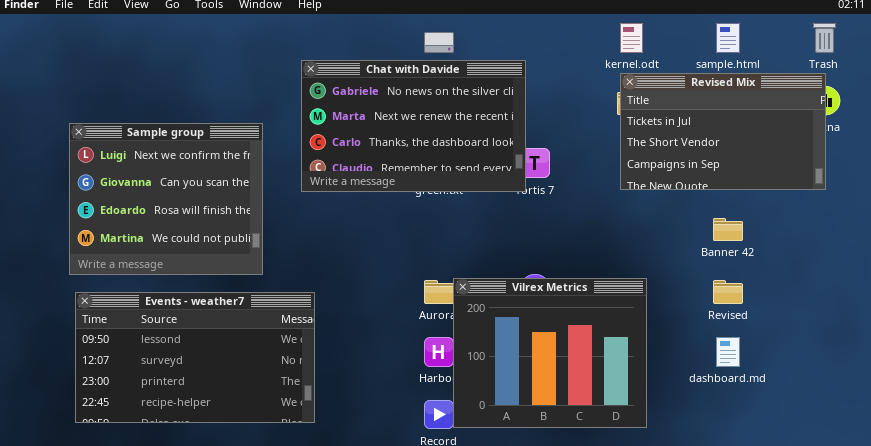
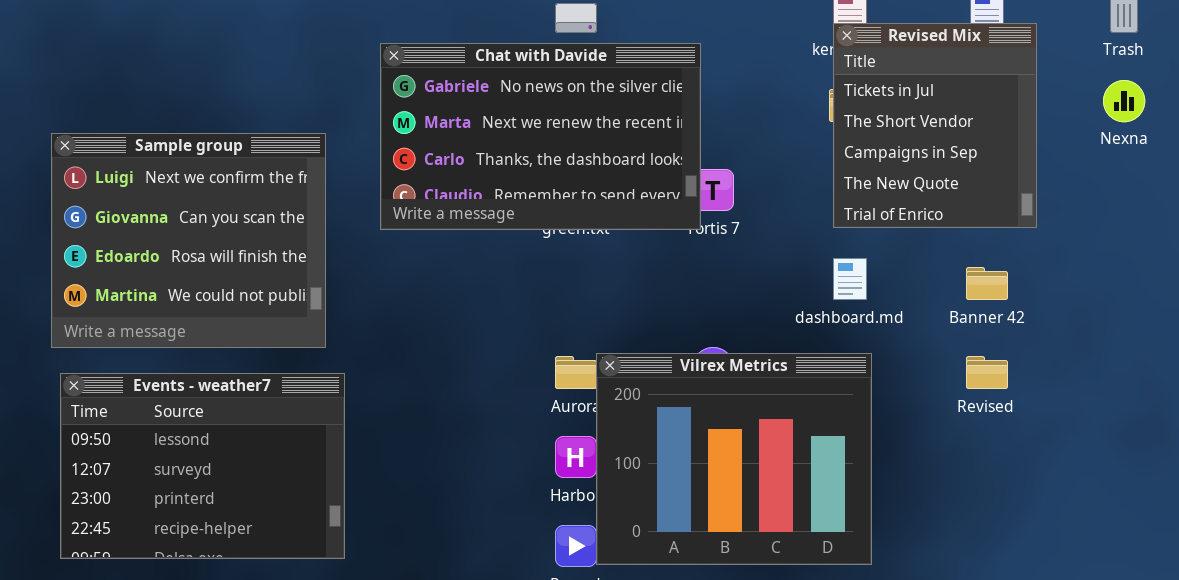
Revised Mix: [620,73,826,190] -> [833,23,1037,228], resized
Events - weather7: [75,292,315,423] -> [60,373,345,559], resized
dashboard.md: [716,337,740,367] -> [833,258,867,300], moved

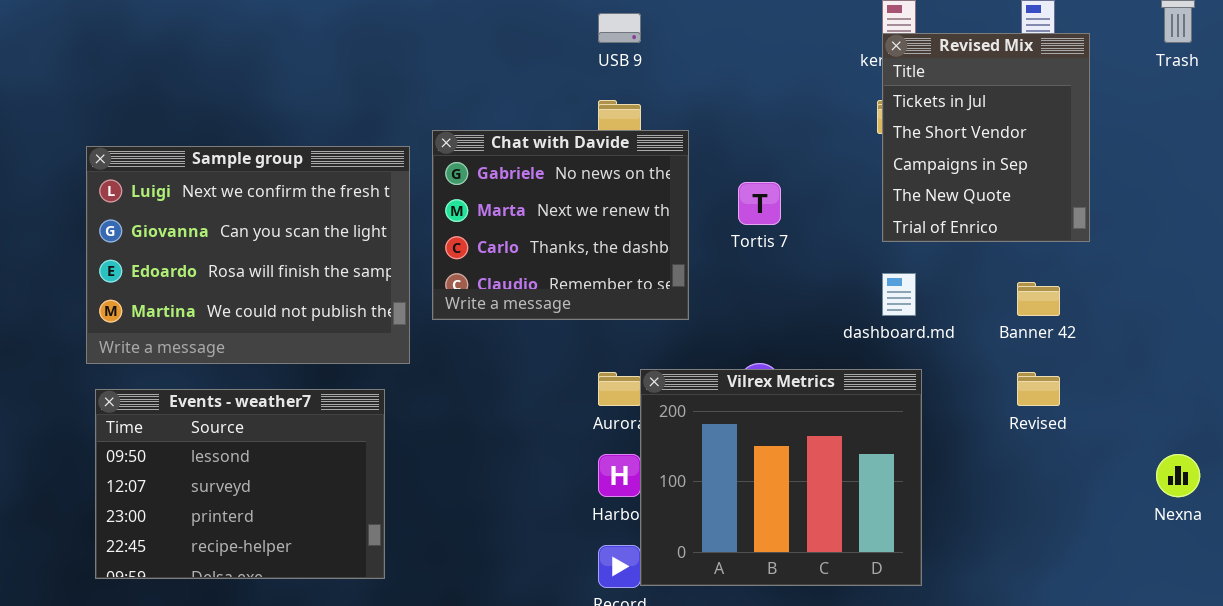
Chat with Davide: [380,43,701,230] -> [432,130,689,320], moved, resized
Nexna: [1103,80,1145,122] -> [1156,454,1200,497], moved
Sample group: [51,133,326,348] -> [86,146,410,364], resized

